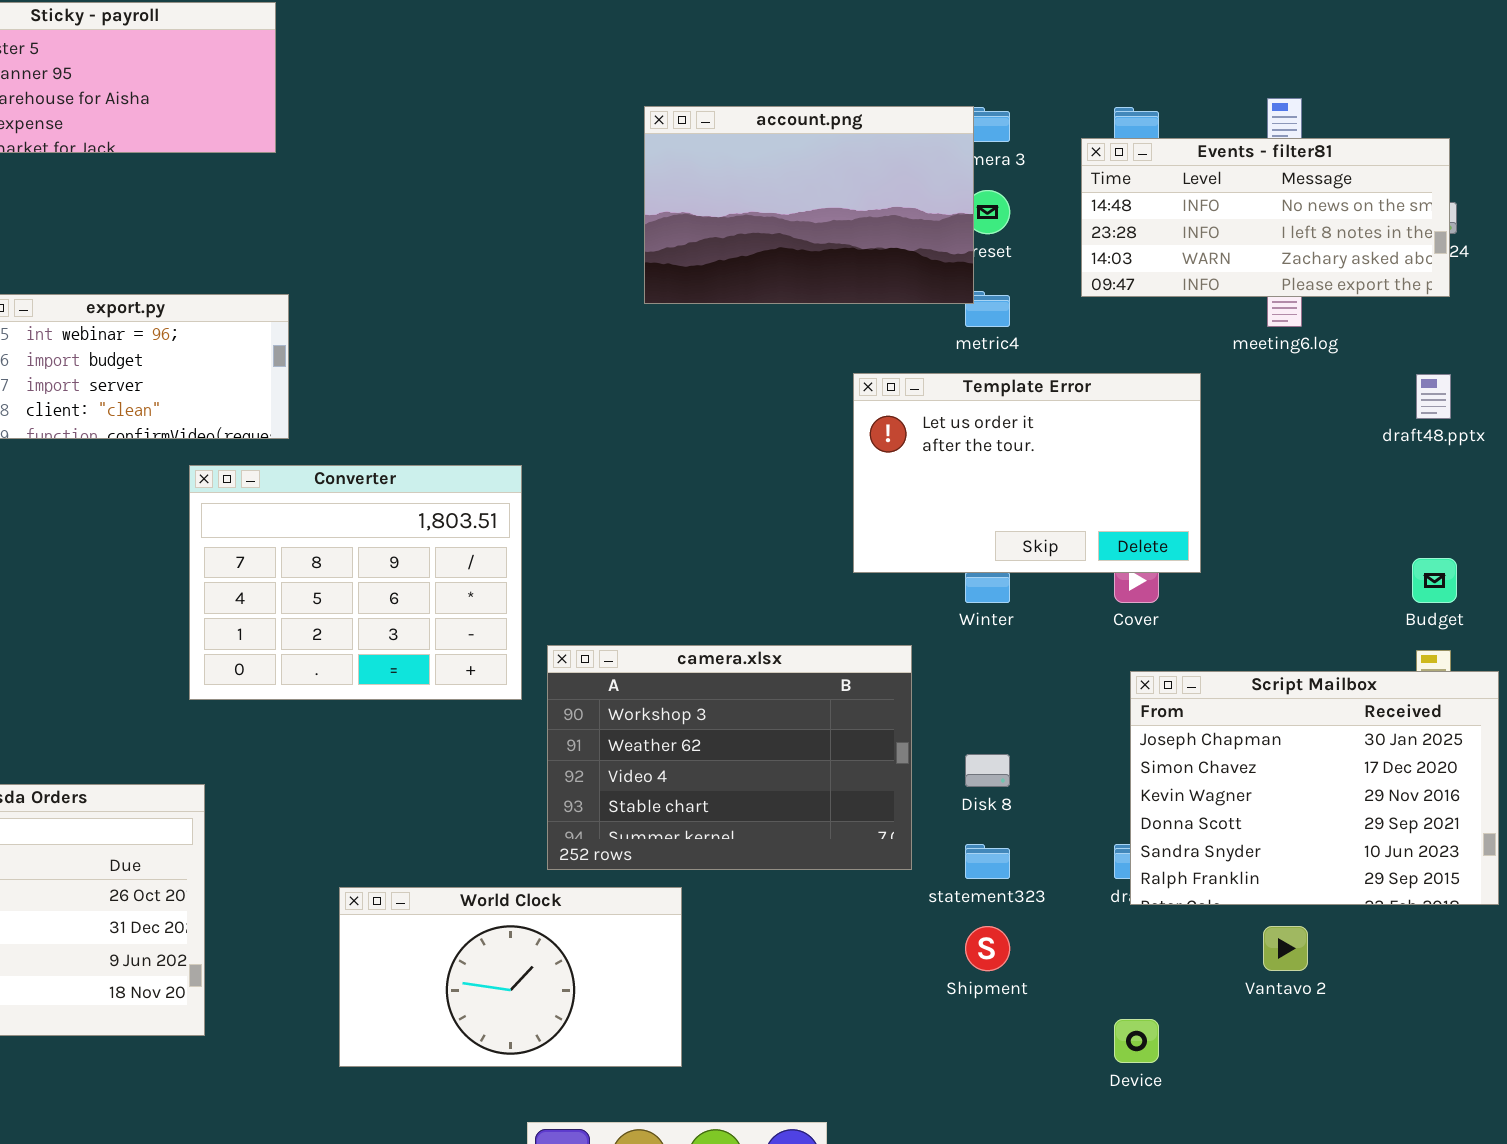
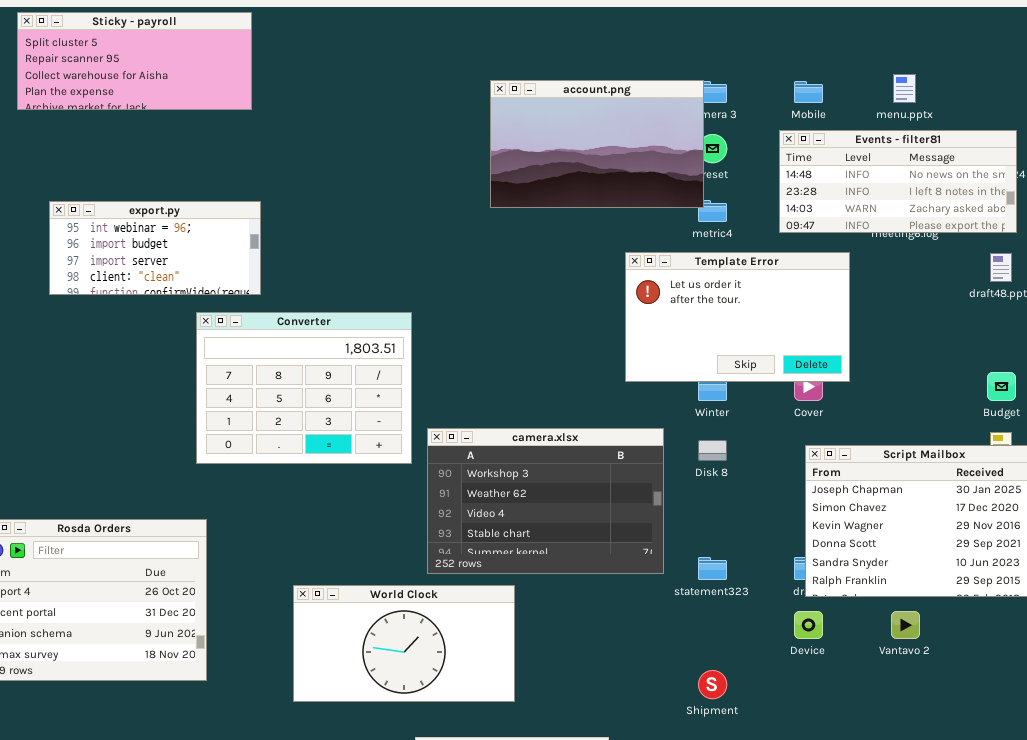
Events - filter81: [1081,138,1450,297] -> [779,130,1017,233], moved
Disk 8: [965,754,1010,787] -> [698,440,727,461], moved
Shipment: [965,926,1010,971] -> [698,670,727,699], moved
Device: [1114,1019,1159,1063] -> [794,611,823,639], moved

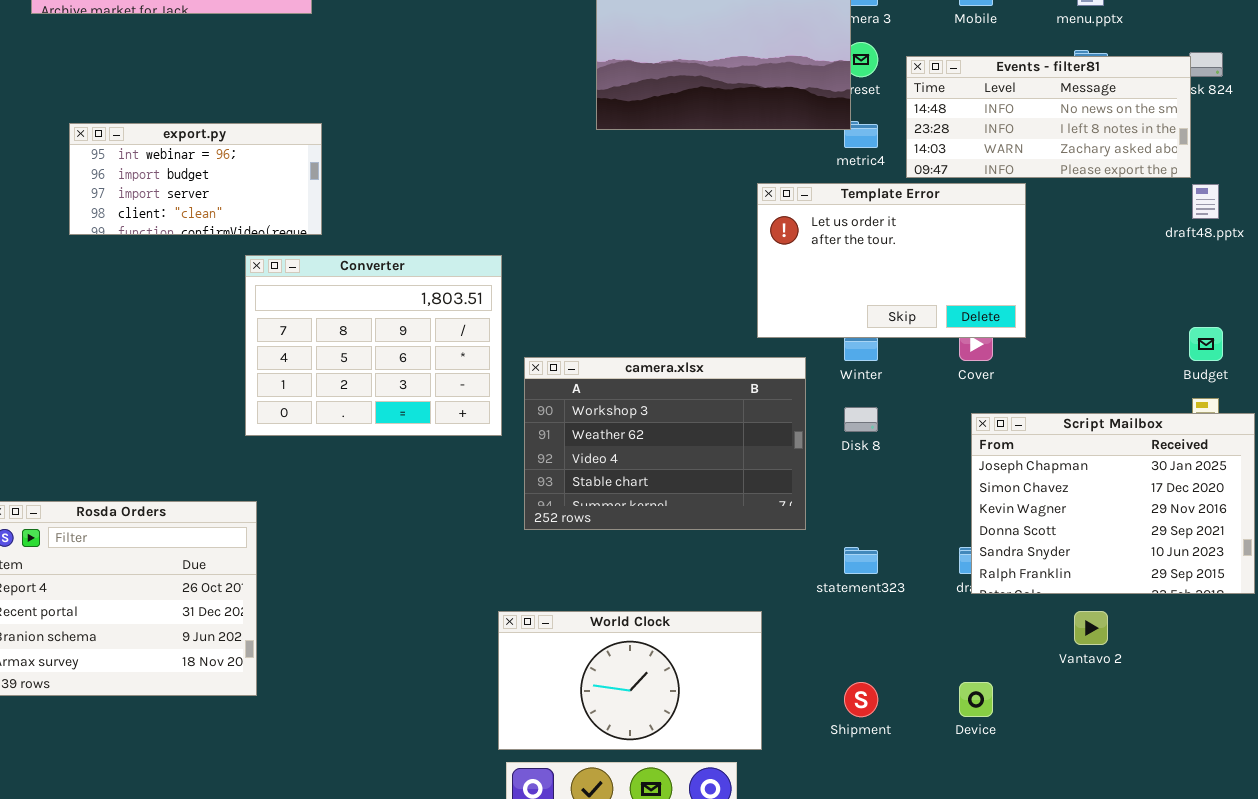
Events - filter81: [779,130,1017,233] -> [906,56,1191,178], moved
camera.xlsx: [427,428,664,574] -> [524,357,806,530], moved
World Clock: [293,585,515,702] -> [498,611,762,750], moved
Device: [794,611,823,639] -> [959,682,993,717], moved

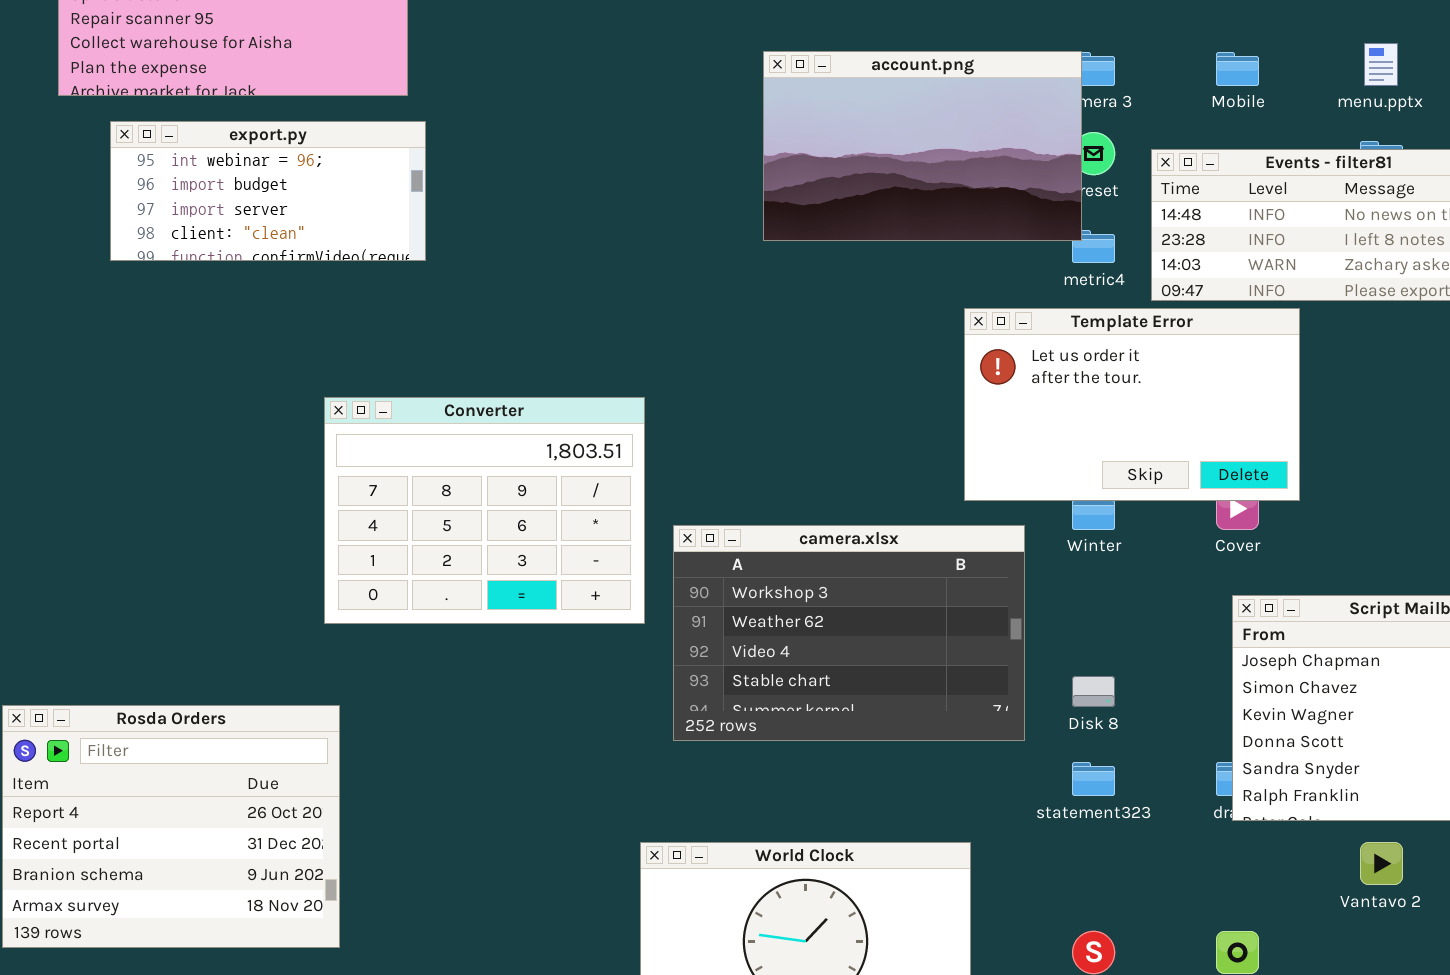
export.py: [69,123,322,235] -> [110,121,426,261], moved
Disk 8: [844,407,878,432] -> [1072,676,1115,707], moved

